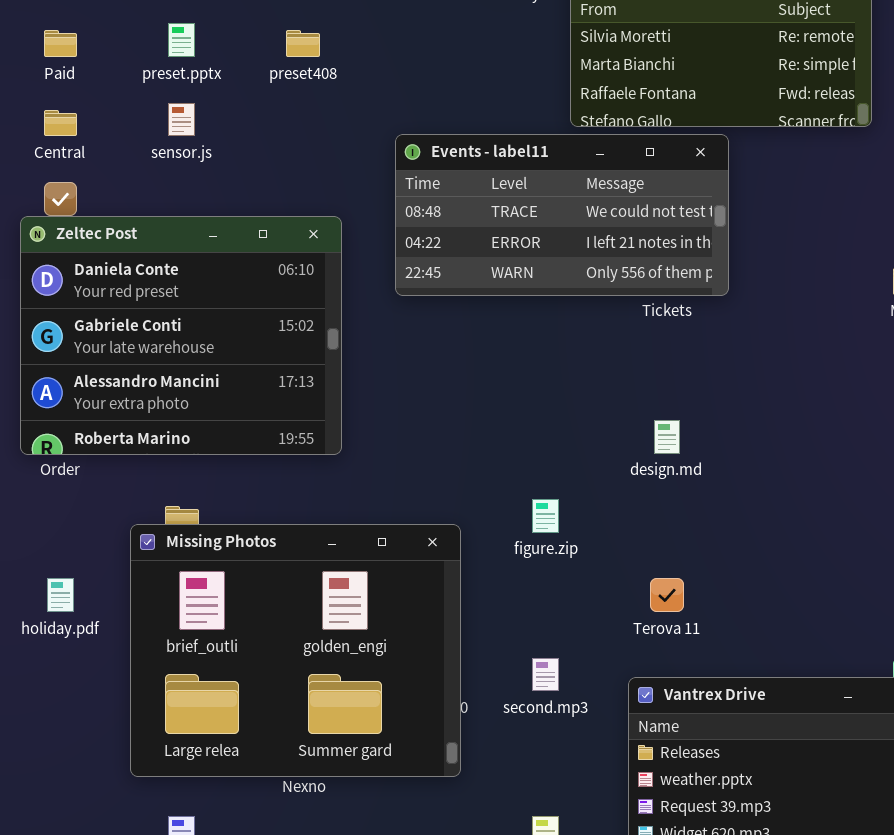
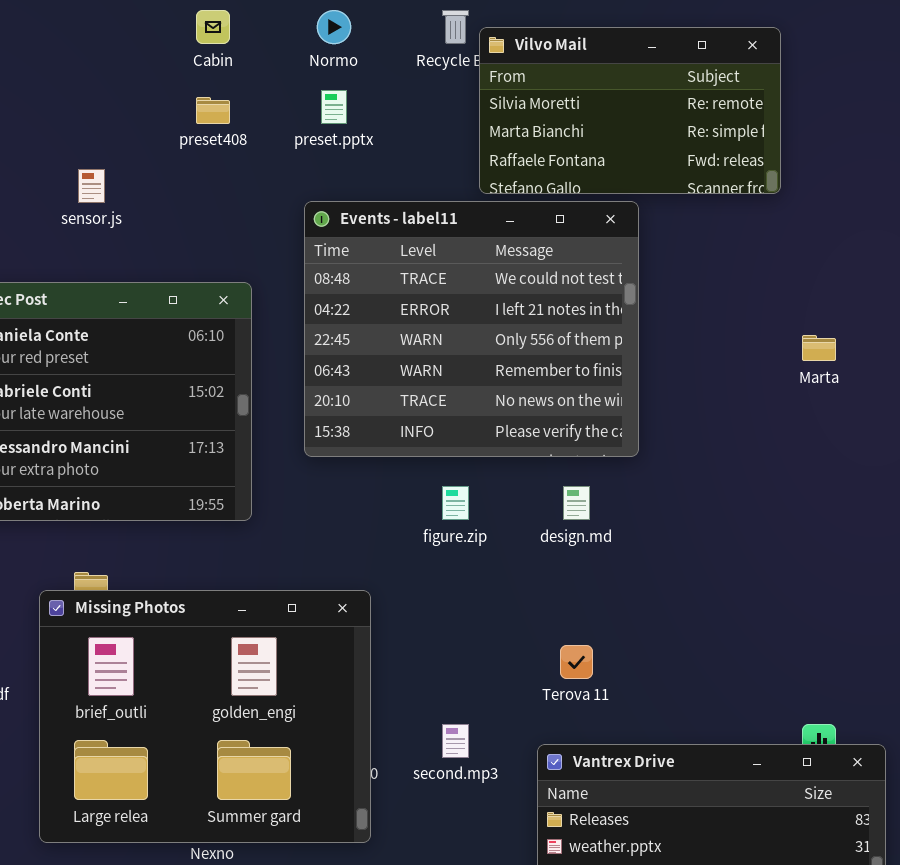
preset.pptx: [168,23,195,57] -> [321,90,347,124], moved
Events - label11: [395,134,729,296] -> [304,201,639,457], resized
figure.zip: [532,499,559,533] -> [442,486,469,520], moved

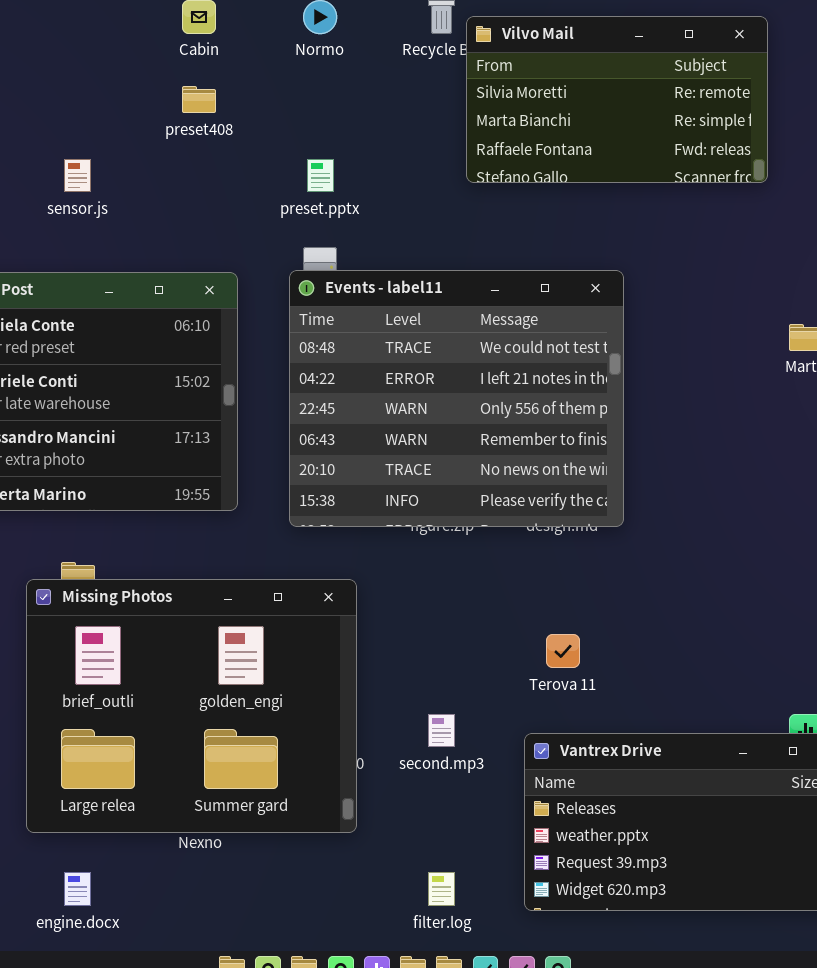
preset.pptx: [321,90,347,124] -> [307,159,334,192], moved
Events - label11: [304,201,639,457] -> [289,270,624,527], moved

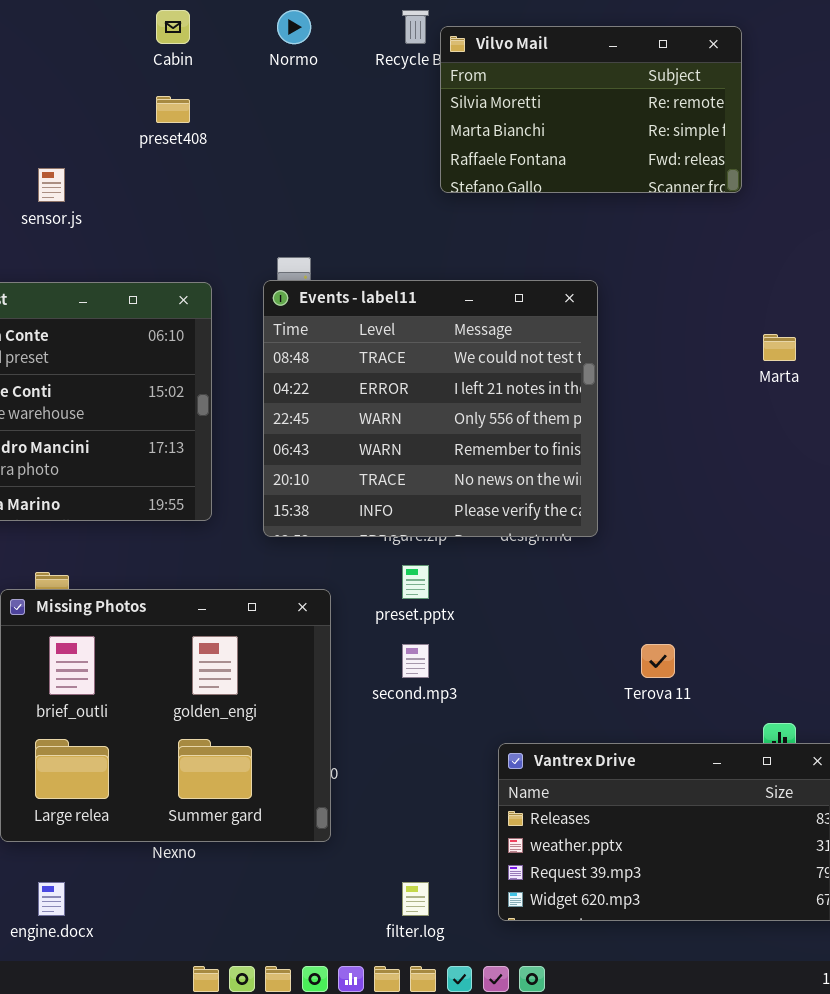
preset.pptx: [307,159,334,192] -> [402,565,429,599], moved
Terova 11: [546,634,580,668] -> [641,644,675,678], moved
second.mp3: [428,714,455,747] -> [402,644,429,678], moved

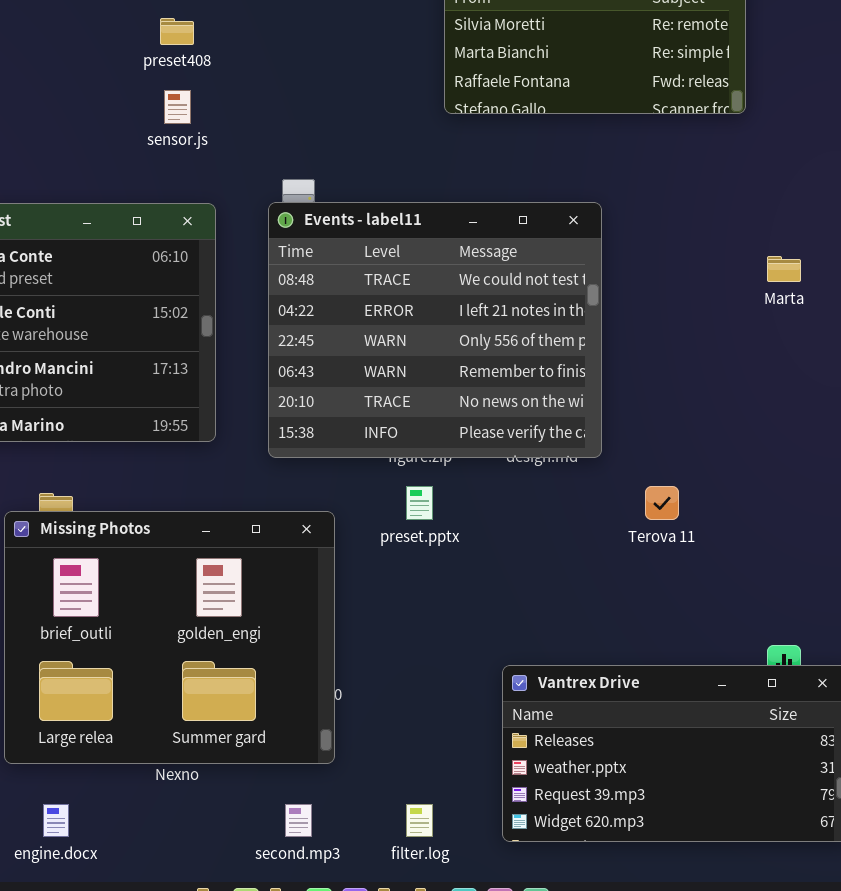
sensor.js: [38,168,65,202] -> [164,90,191,124], moved
second.mp3: [402,644,429,678] -> [285,804,312,837], moved
Terova 11: [641,644,675,678] -> [645,486,679,520], moved

